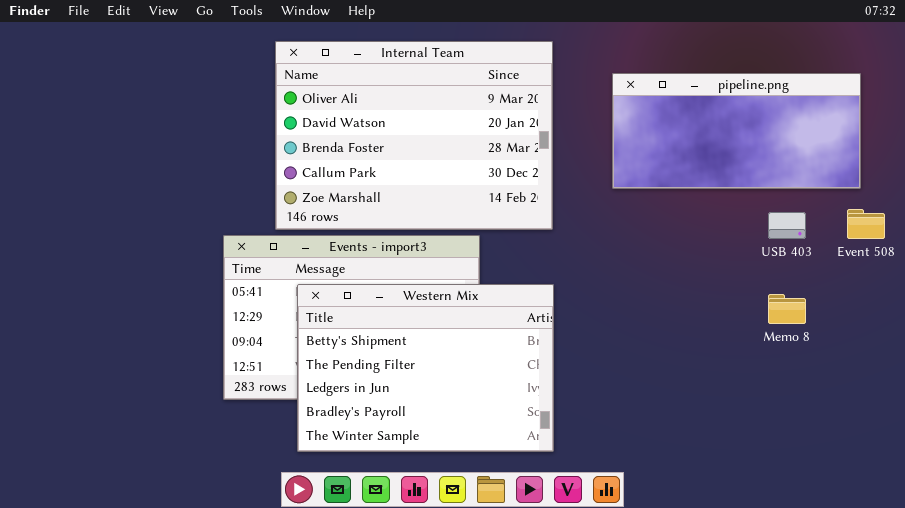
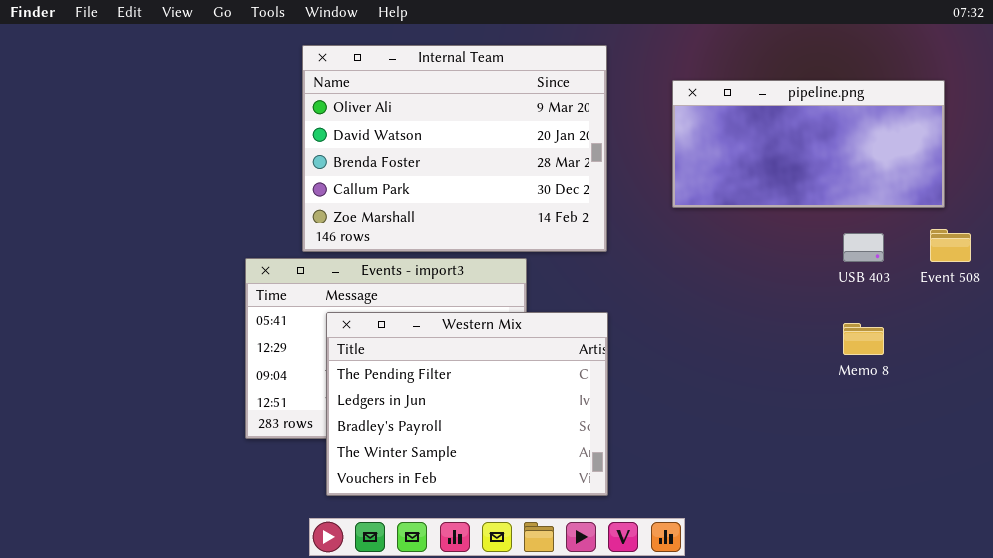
Western Mix: [297,284,554,452] -> [326,312,608,496], scrolled down 1 row

